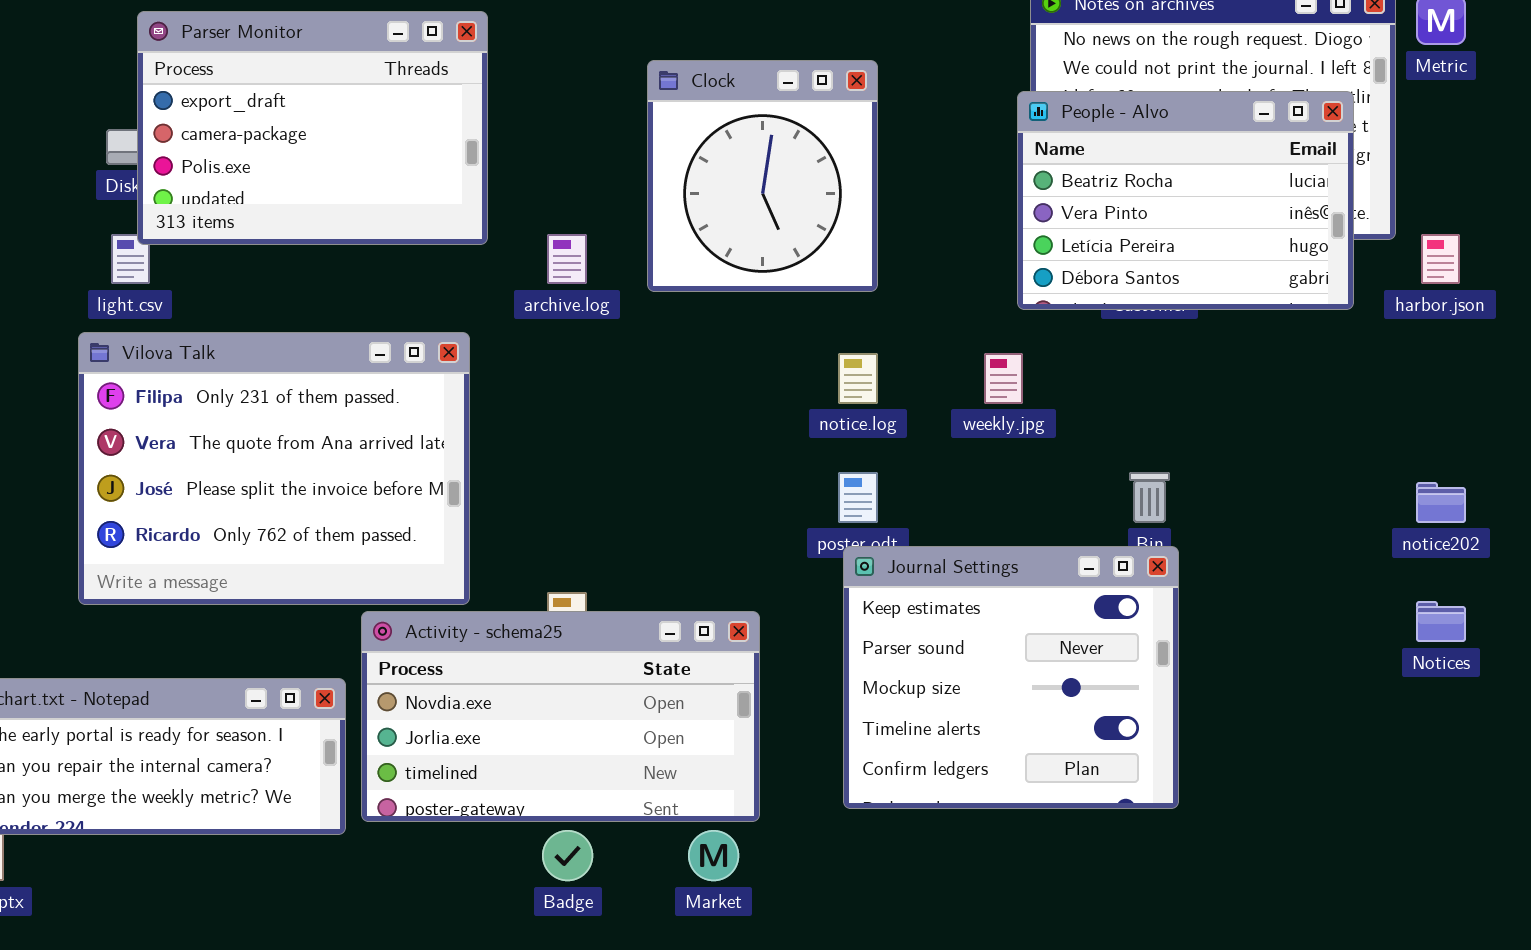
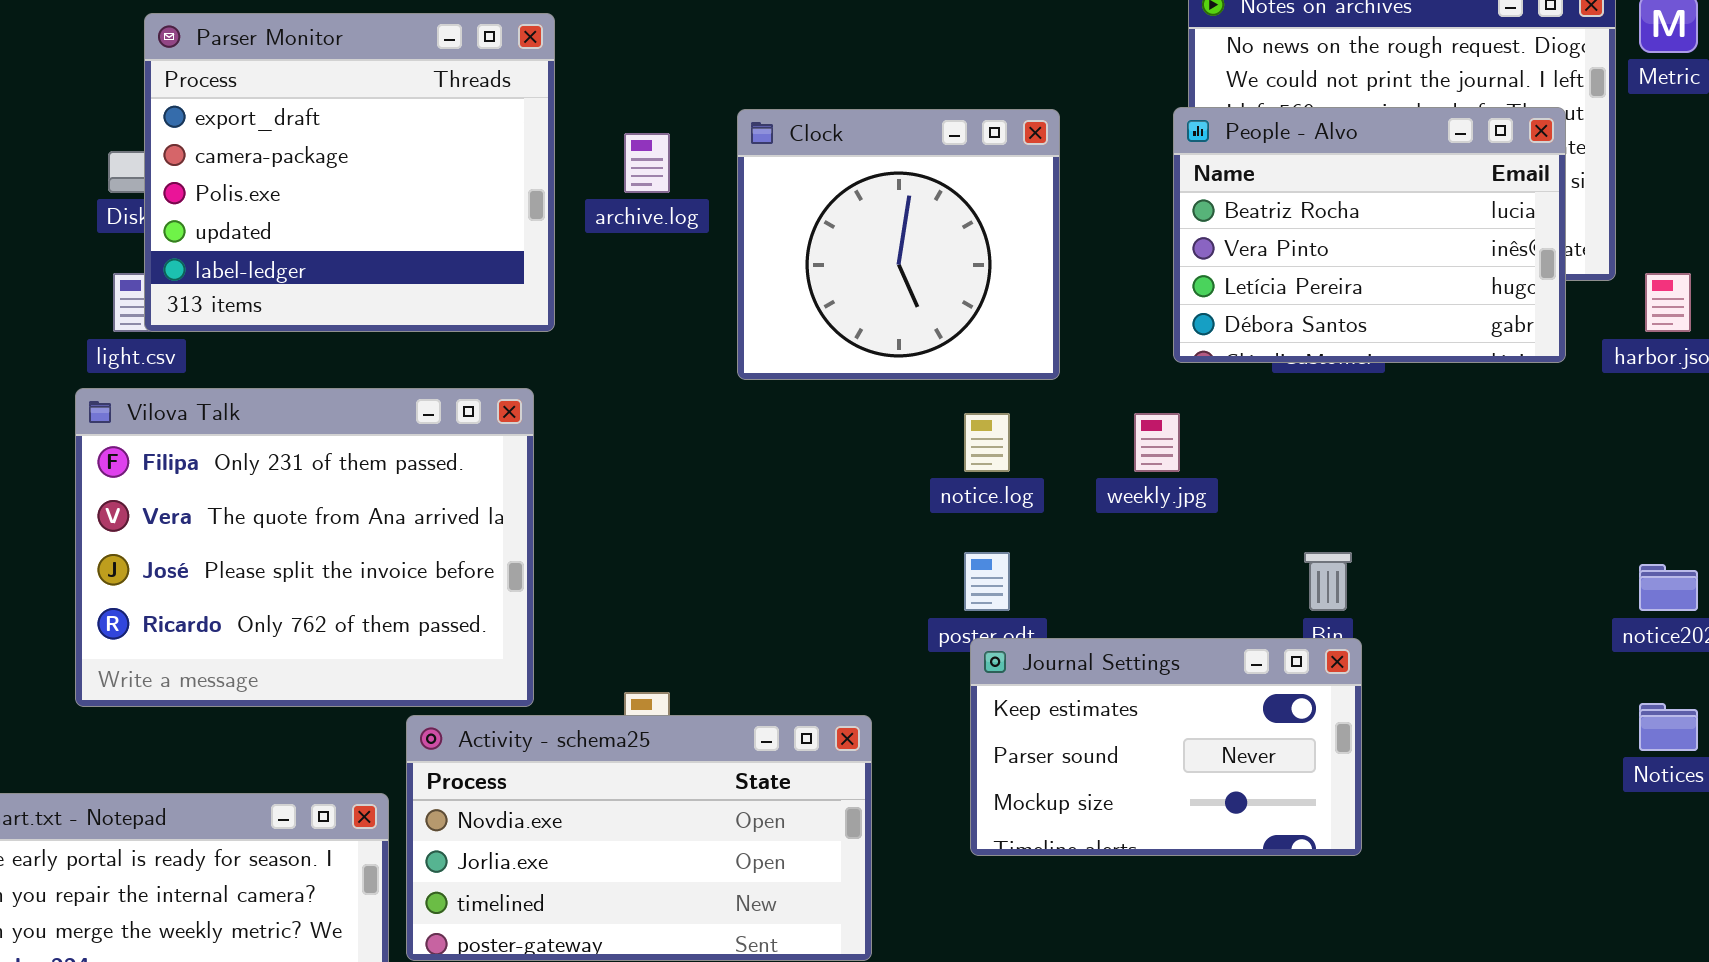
Parser Monitor: [137,11,488,245] -> [144,13,555,332], resized
Clock: [647,60,878,292] -> [737,109,1060,380], moved, resized
archive.log: [547,234,587,284] -> [624,133,670,193], moved
Journal Settings: [843,546,1179,809] -> [970,638,1362,856], resized

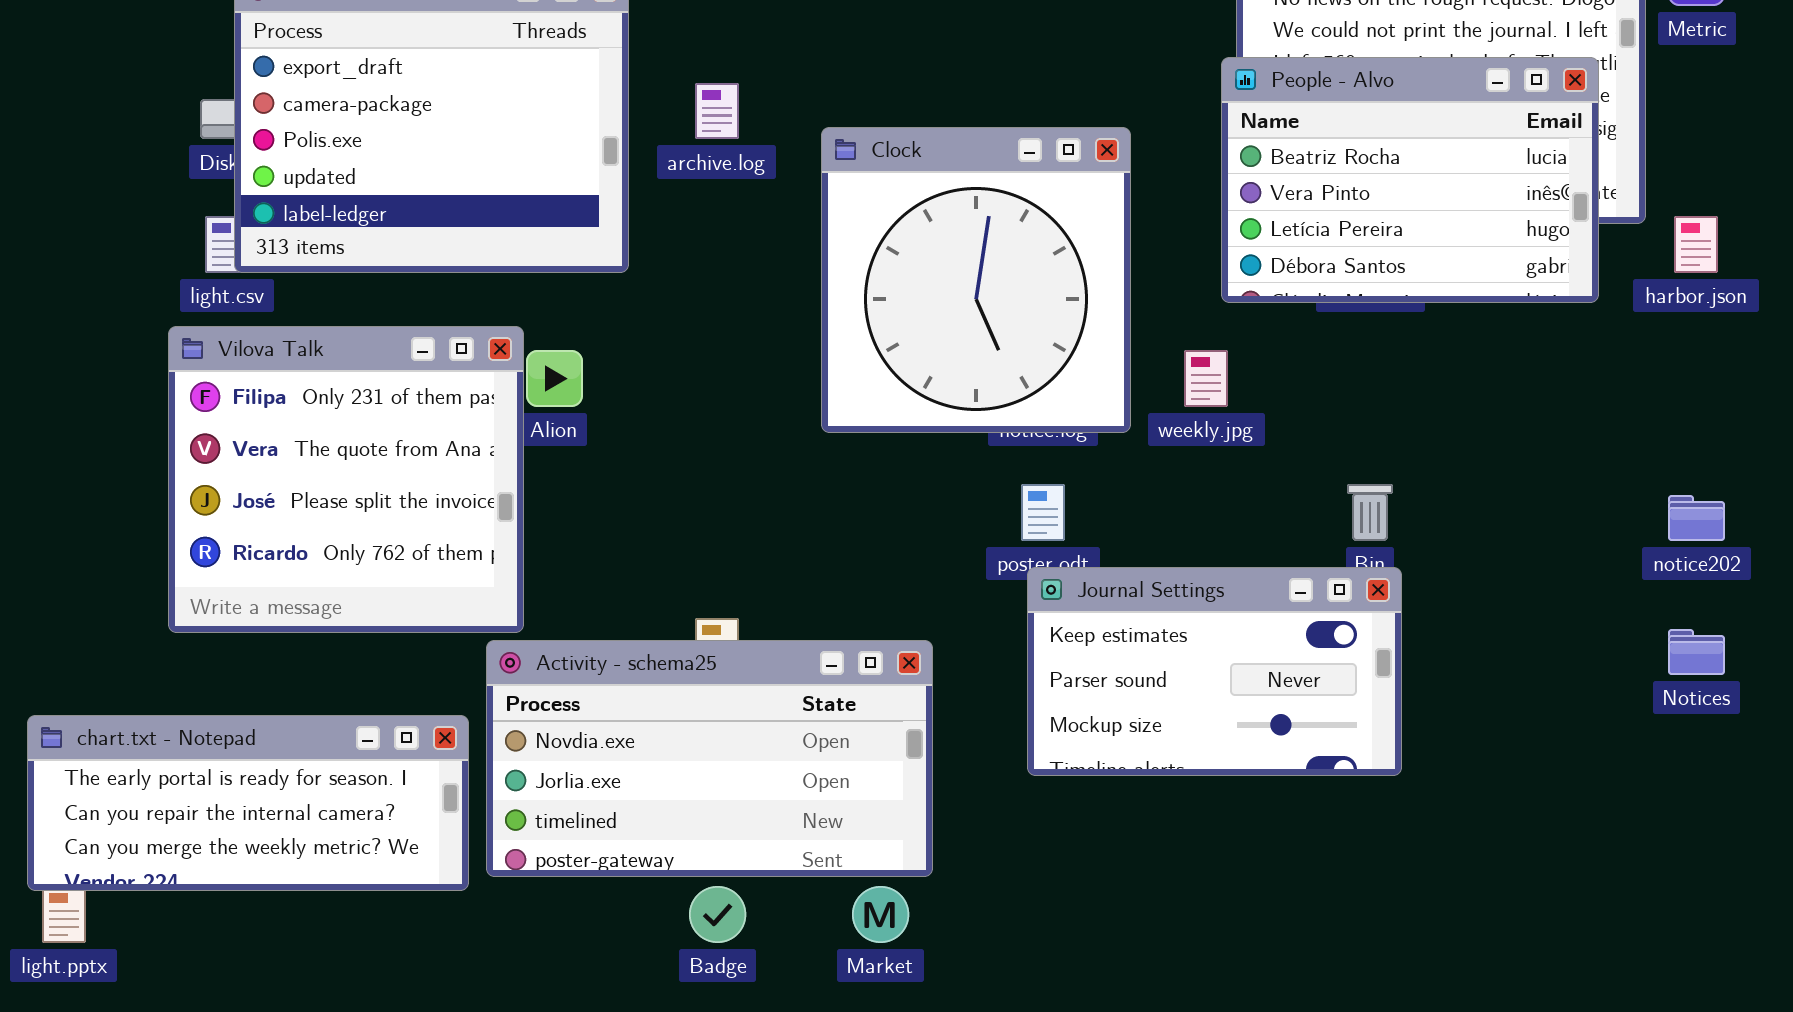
Clock: [737,109,1060,380] -> [821,127,1131,433], moved, resized
Vilova Talk: [75,388,534,707] -> [168,326,524,633], resized

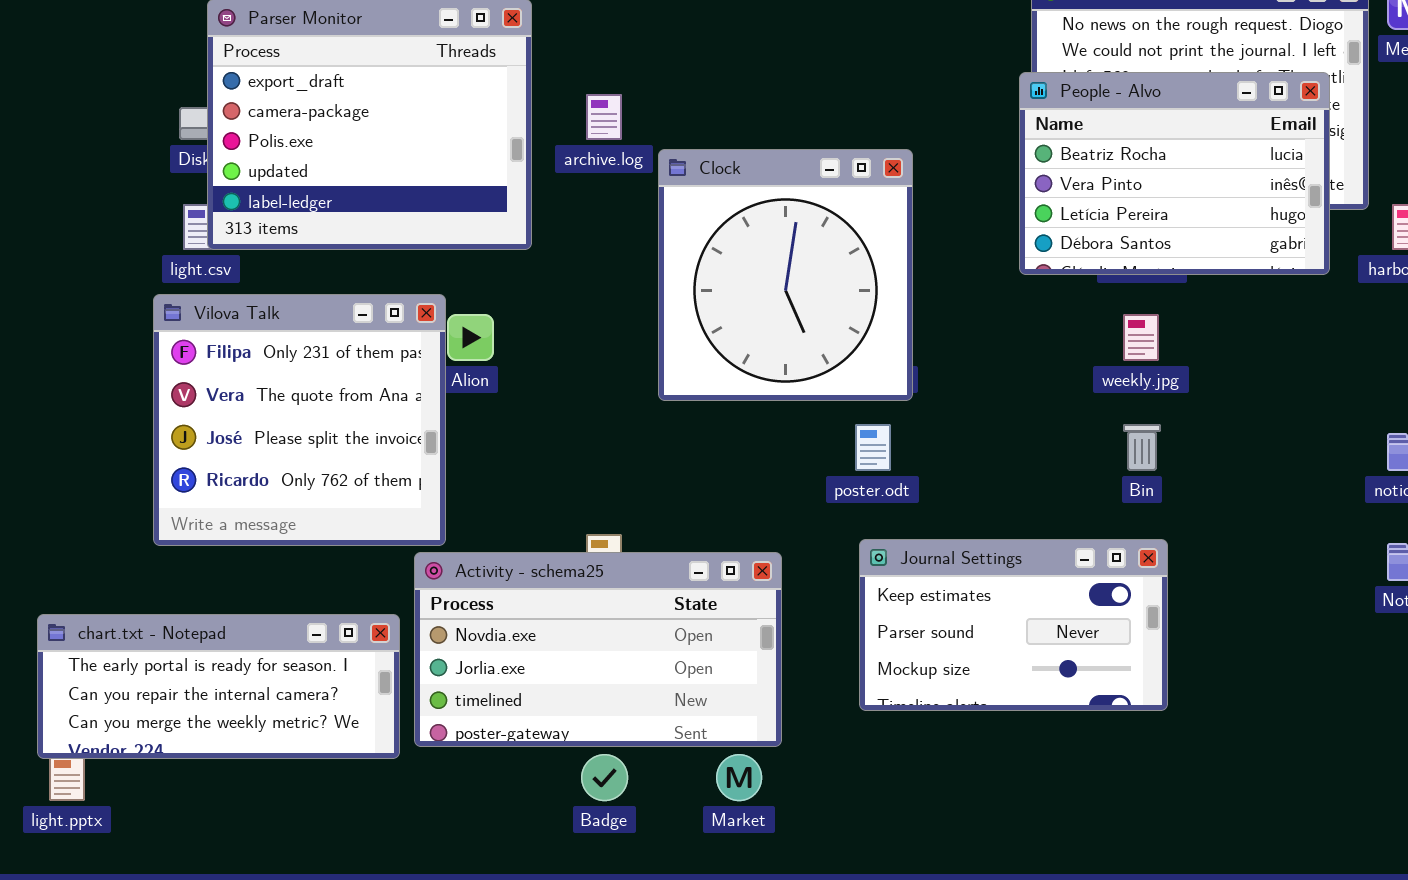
Clock: [821,127,1131,433] -> [658,149,913,401], moved
weekly.jpg: [1184,350,1228,407] -> [1123,314,1159,361], moved
Journal Settings: [1027,567,1402,776] -> [859,539,1168,711], moved

